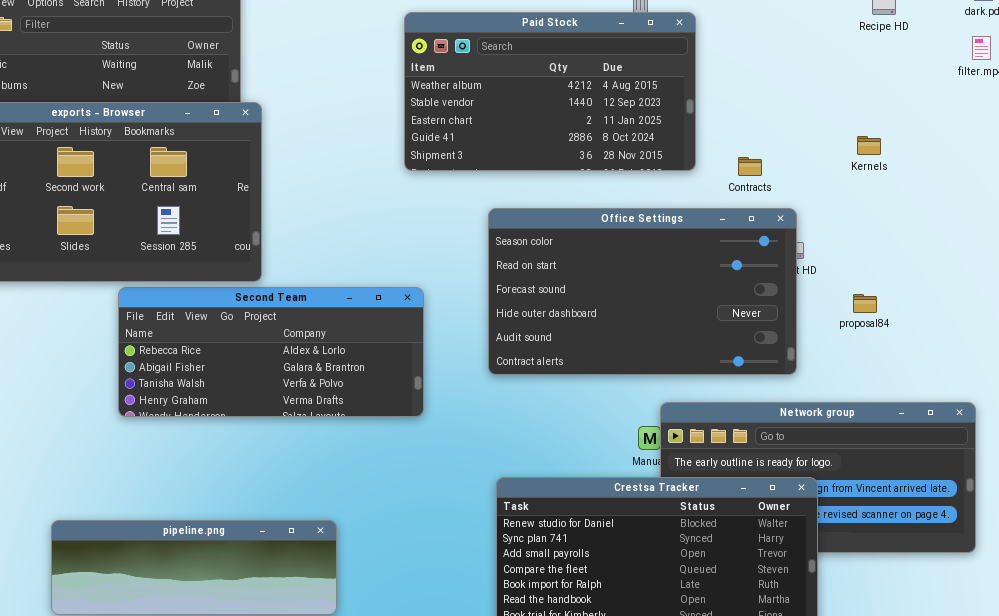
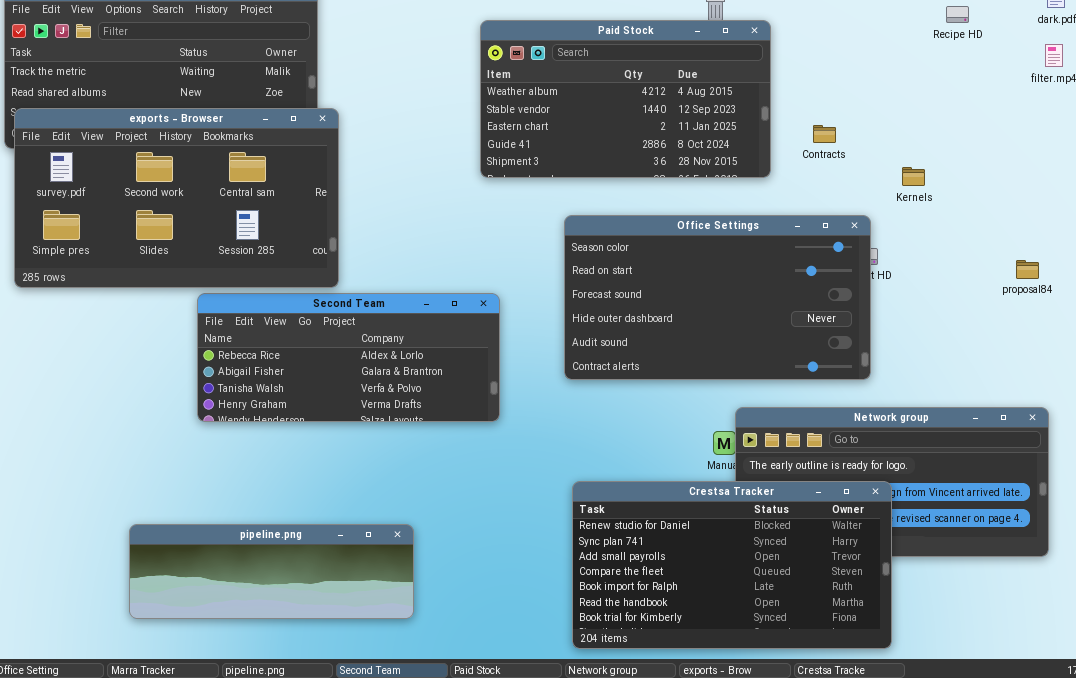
Kernels: [857,136,881,155] -> [902,167,925,186], moved
Contracts: [738,157,762,176] -> [813,125,836,143], moved
proposal84: [853,294,877,313] -> [1016,260,1039,279], moved

